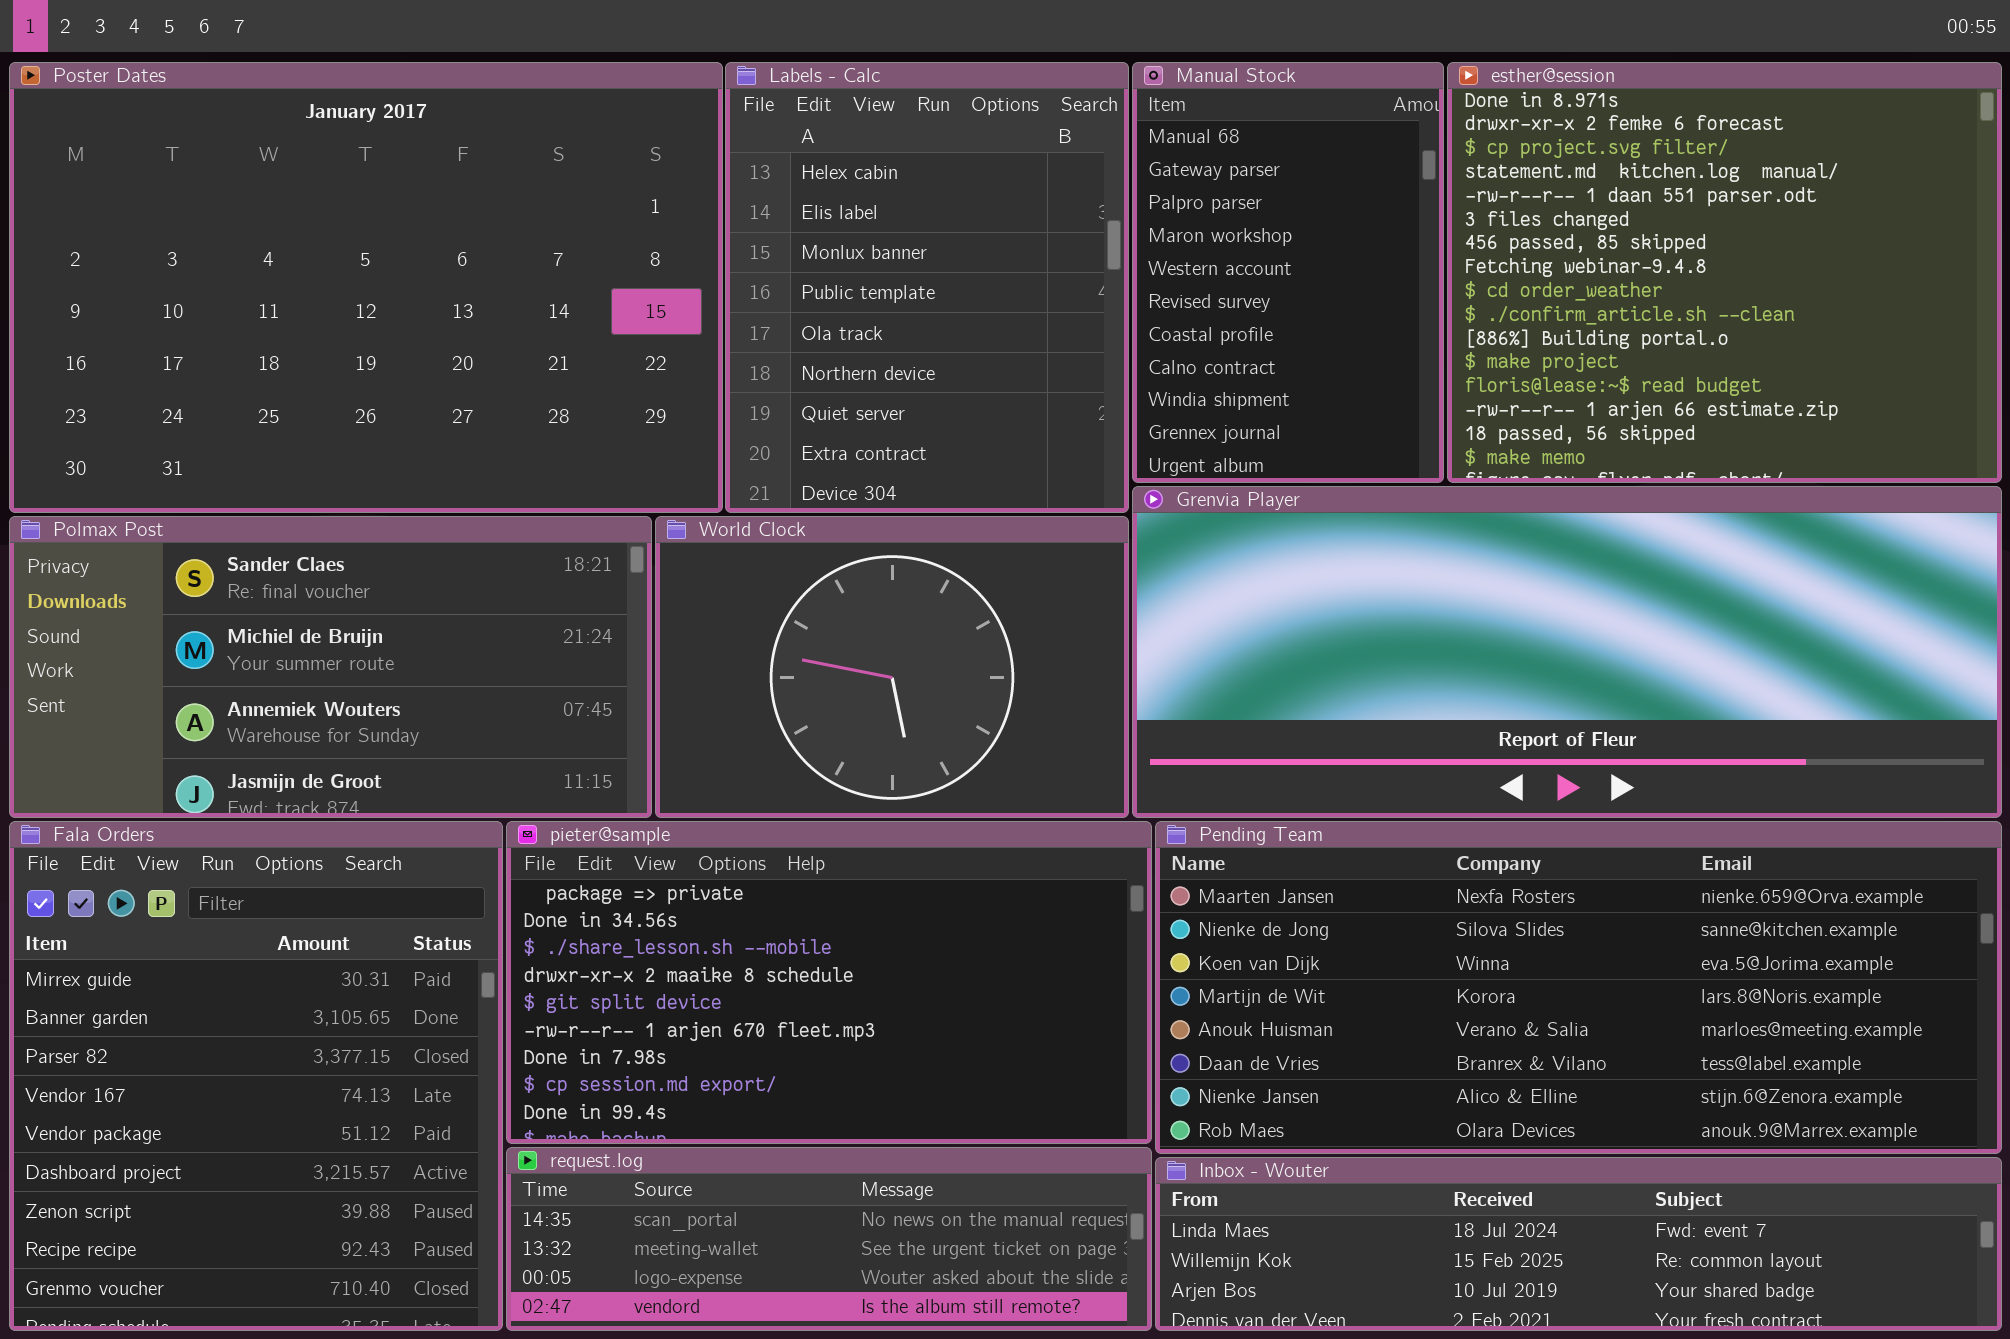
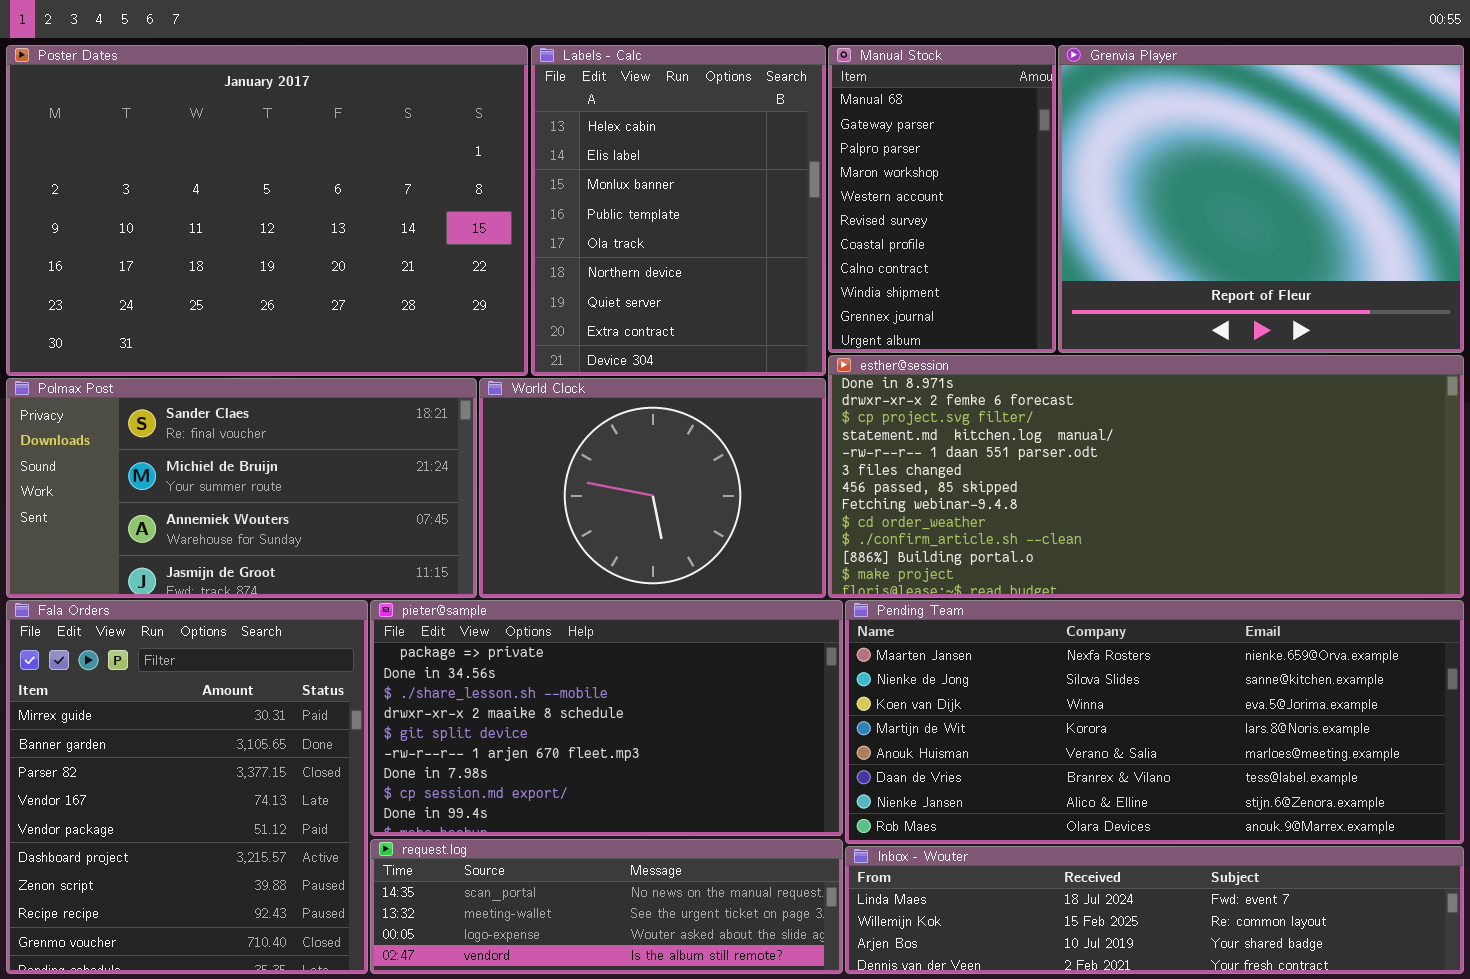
esther@session: [1447,62,2002,483] -> [828,355,1464,598], moved, resized
Grenvia Player: [1132,486,2002,818] -> [1058,45,1464,353], moved, resized

